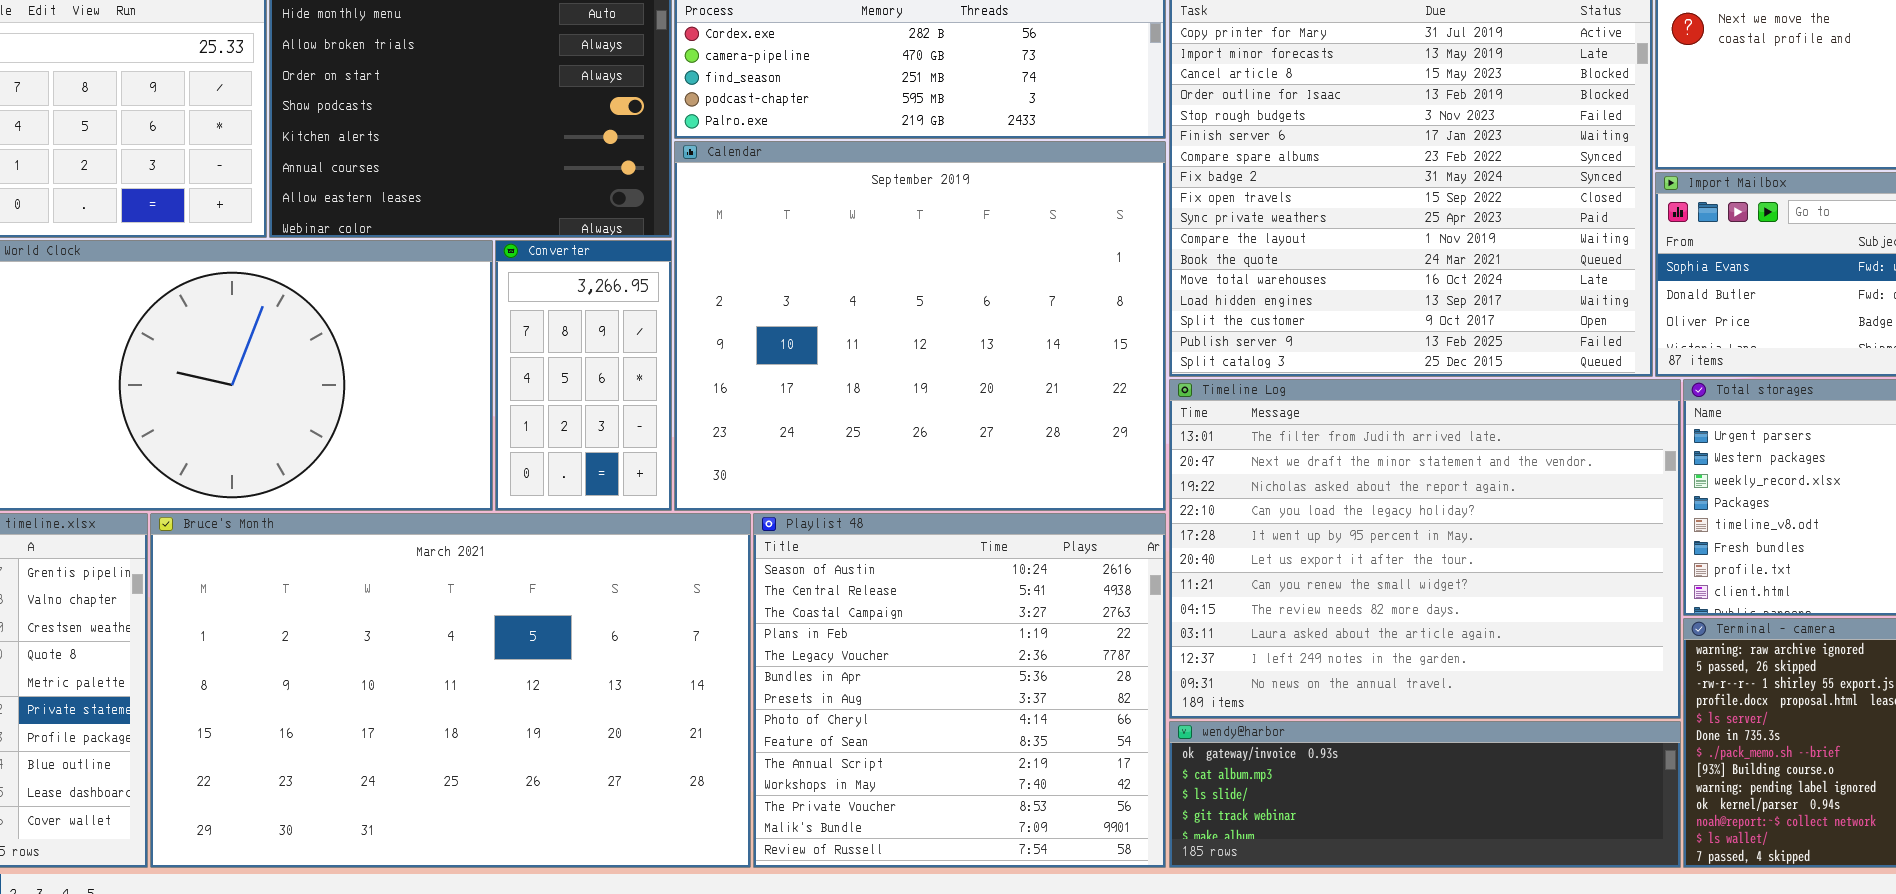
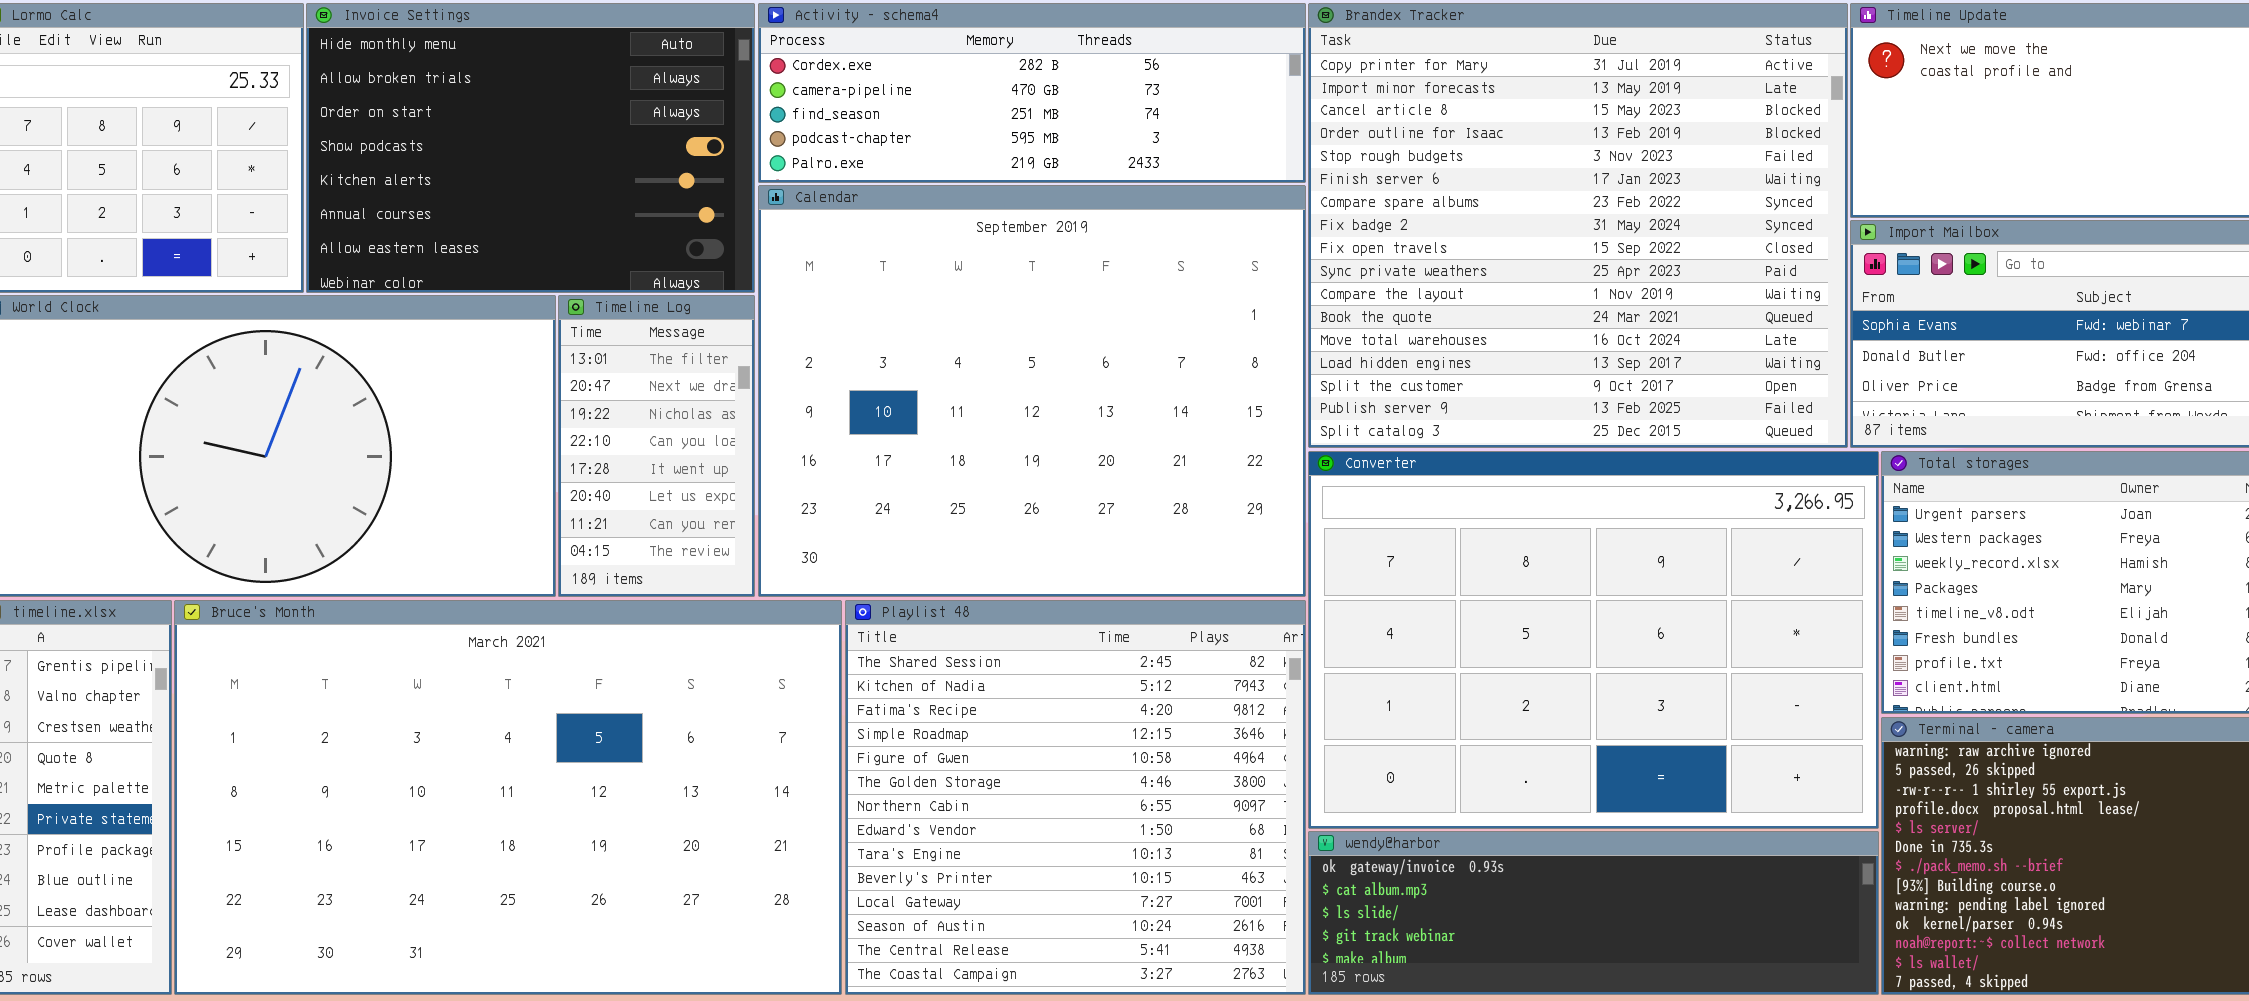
Converter: [495,240,672,511] -> [1308,451,1879,829], moved, resized
Timeline Log: [1169,379,1681,719] -> [558,295,755,597], moved, resized
Playlist 48: [753,513,1166,868] -> [845,600,1306,995], scrolled up 11 rows

